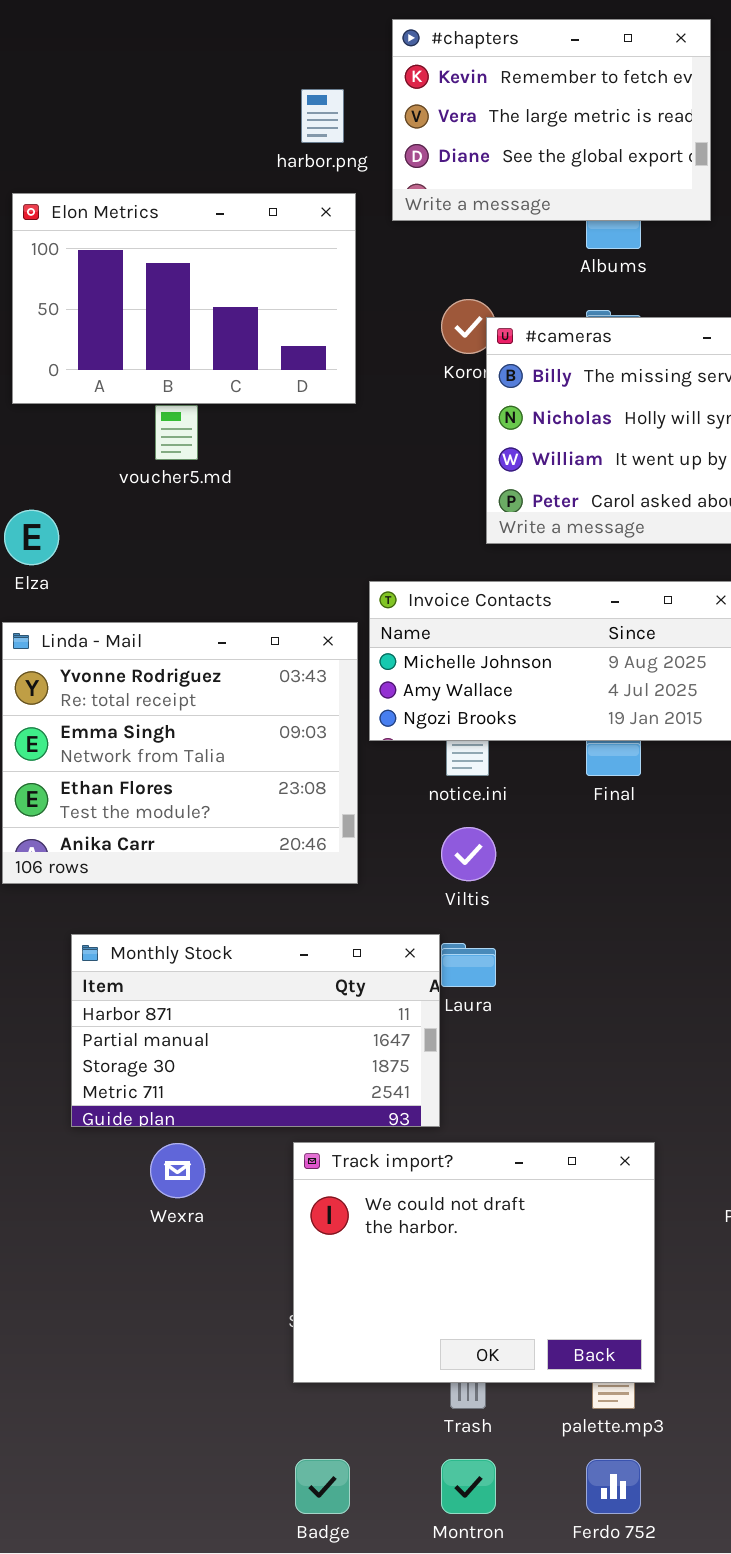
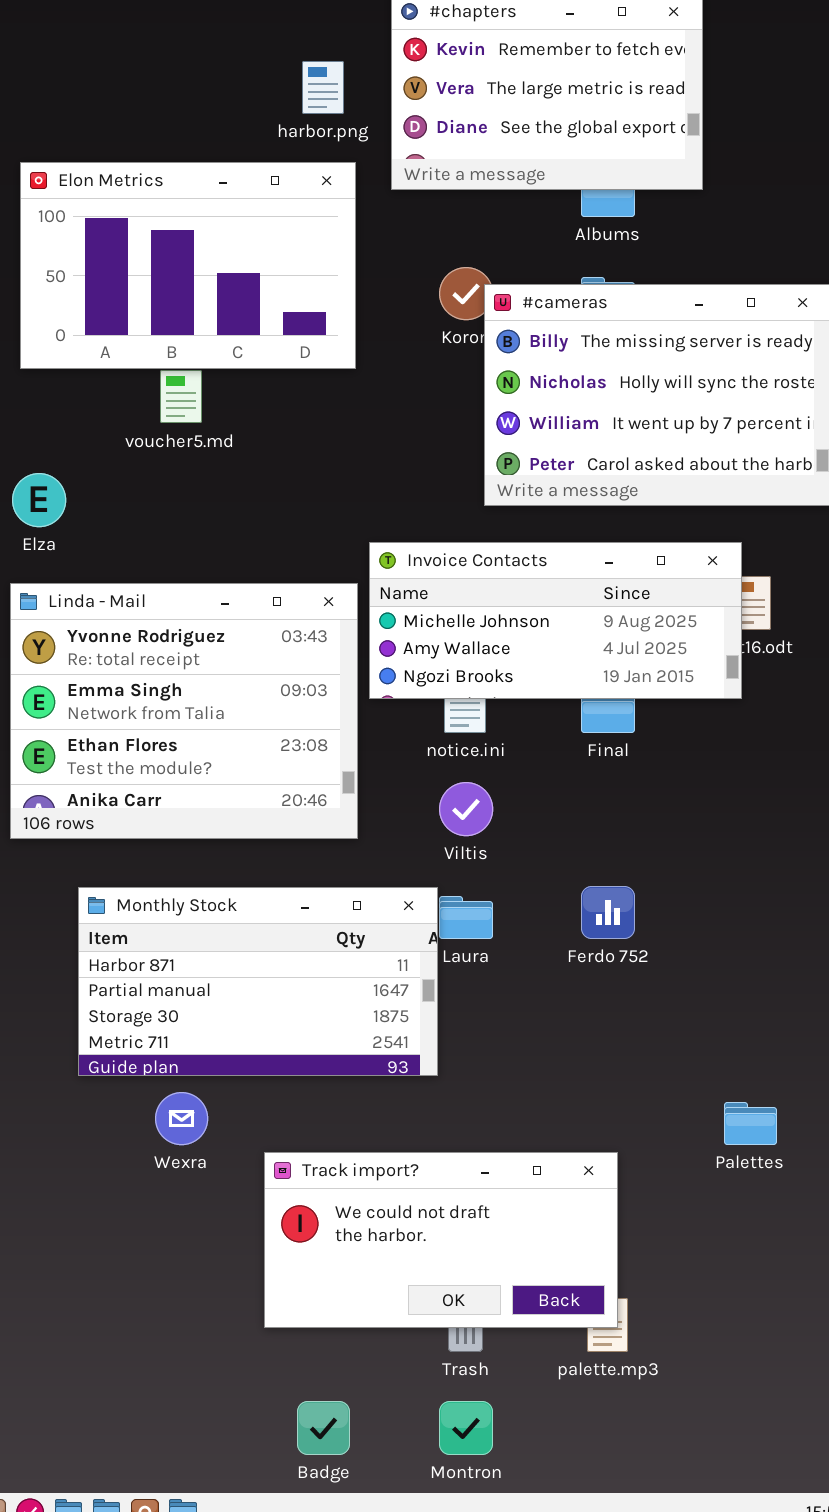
Track import?: [293,1142,655,1383] -> [264,1152,618,1328], moved, resized
Ferdo 752: [586,1459,641,1514] -> [581,886,635,939], moved

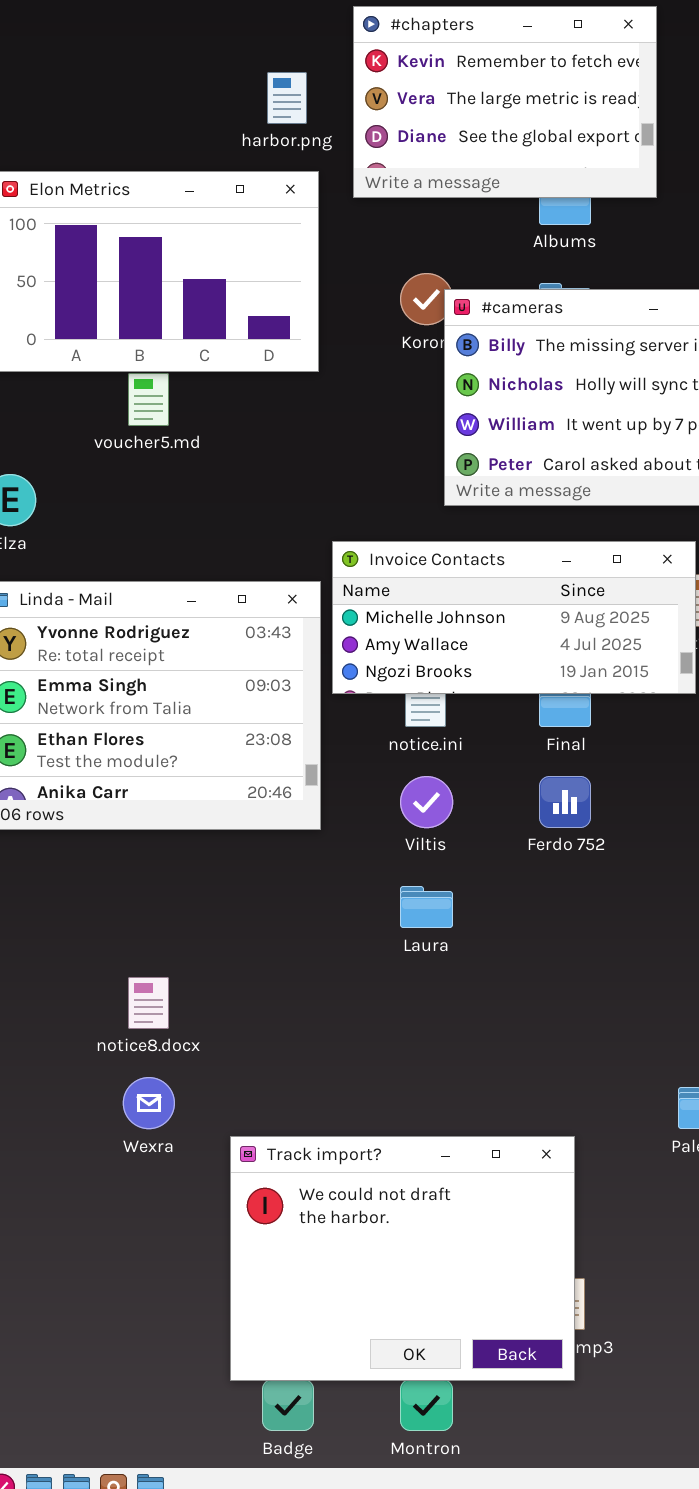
Ferdo 752: [581,886,635,939] -> [539,776,591,828], moved
Monthly Stock: [78,887,438,1076] -> none, closed
Track import?: [264,1152,618,1328] -> [230,1136,575,1381], resized

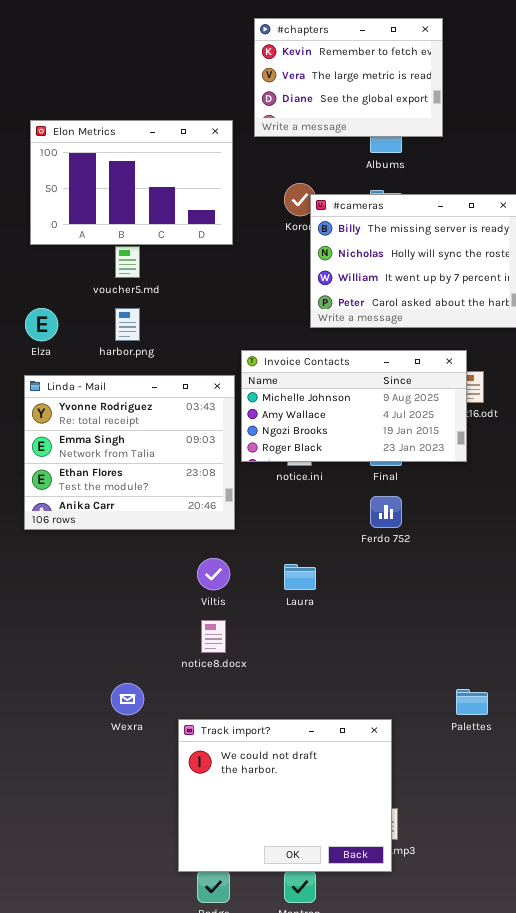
harbor.png: [267,72,307,124] -> [115,308,140,341], moved
Invoice Contacts: [332,541,696,694] -> [241,350,467,462], resized
Viltis: [400,776,453,828] -> [197,558,230,590], moved
notice8.docx: [128,977,169,1029] -> [201,620,226,653], moved

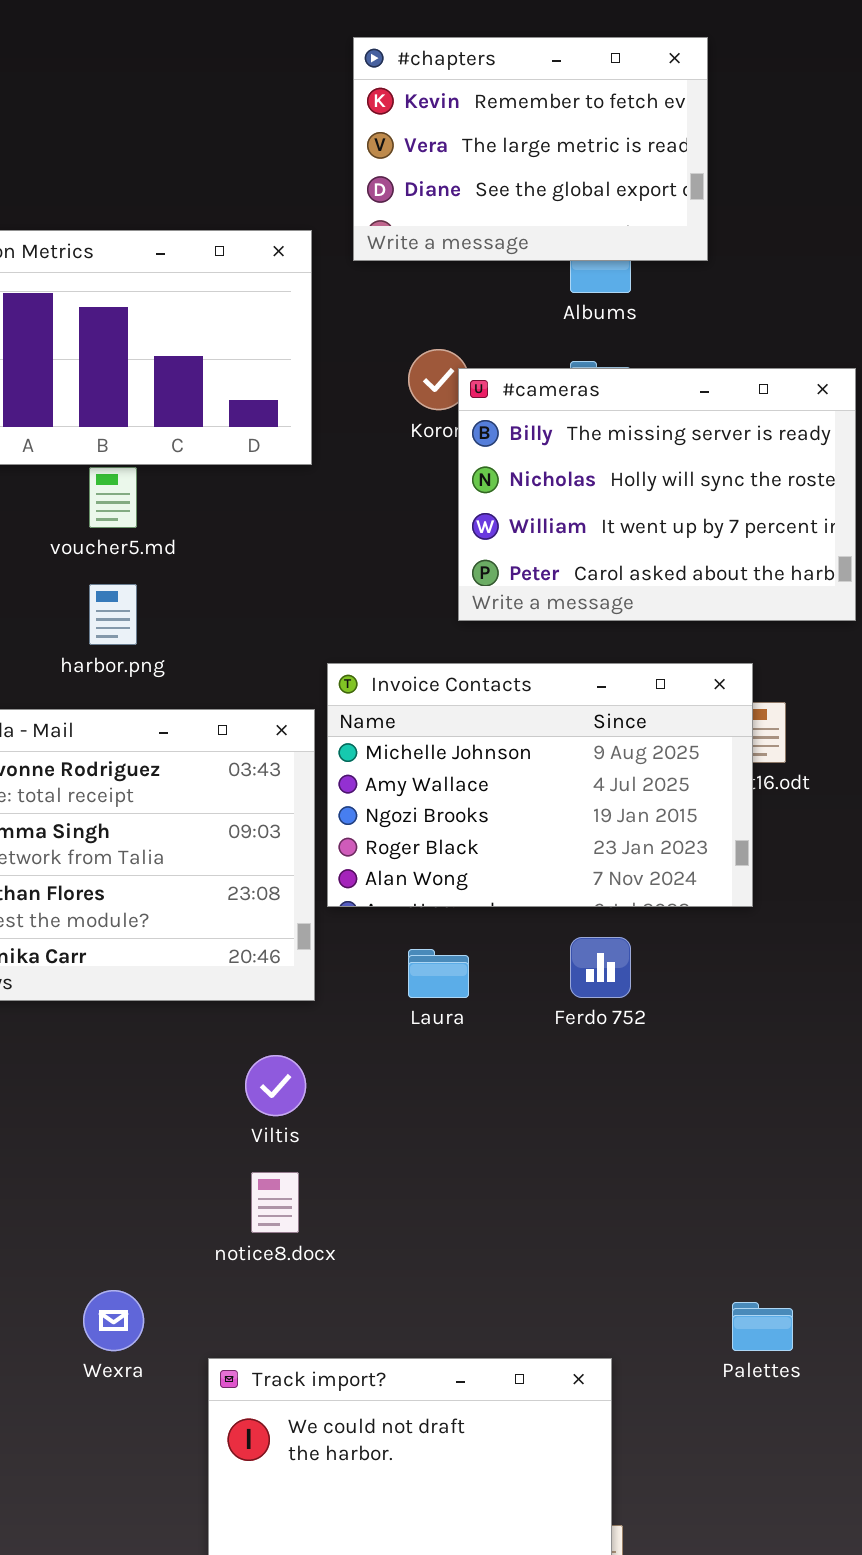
Invoice Contacts: [241,350,467,462] -> [327,663,753,907], resized
Laura: [284,564,316,590] -> [408,949,469,998], moved

